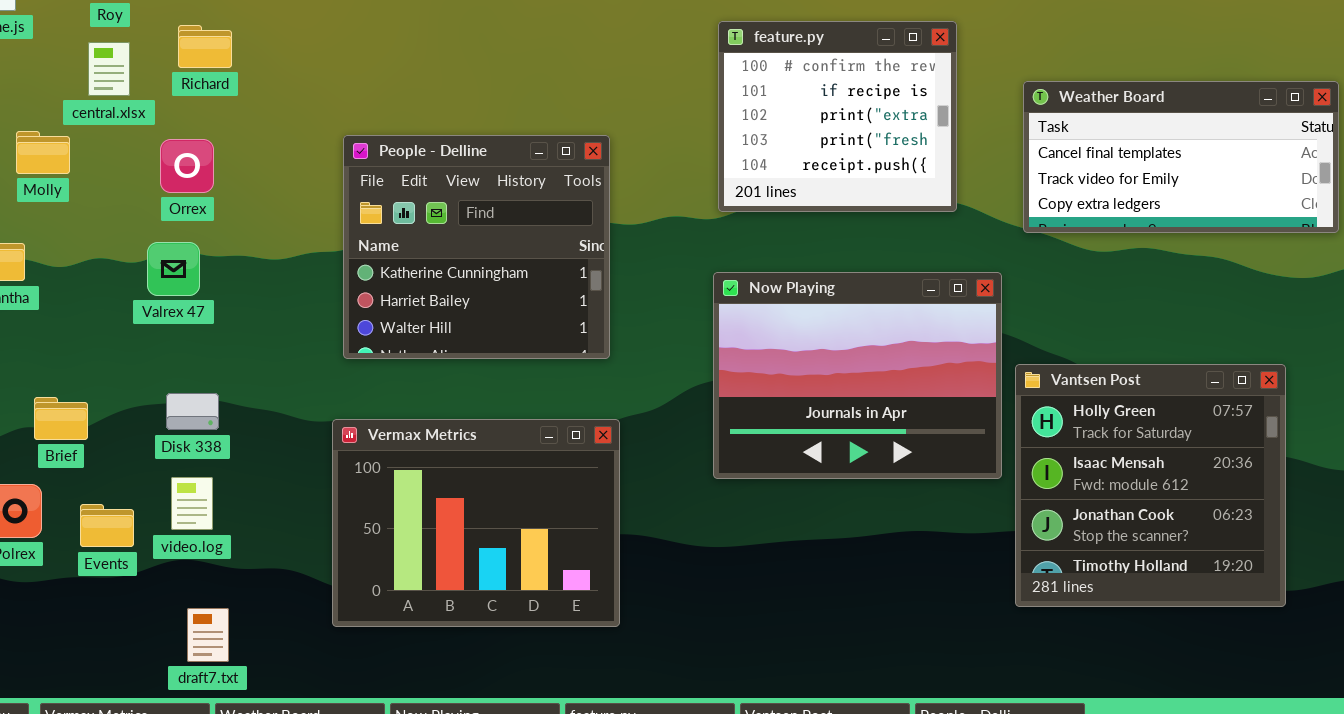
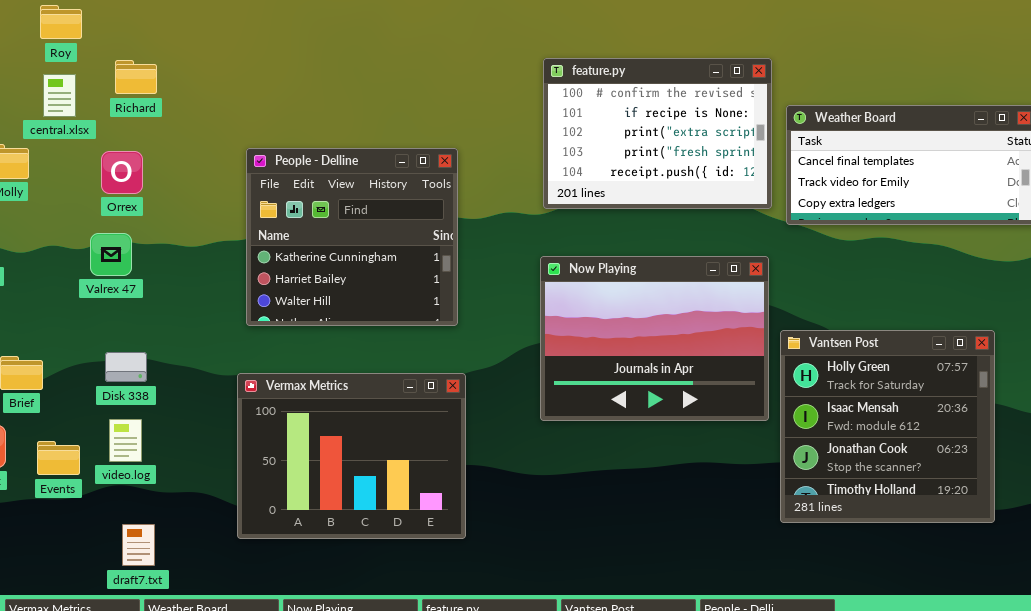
feature.py: [718,21,957,212] -> [543,58,772,209], resized

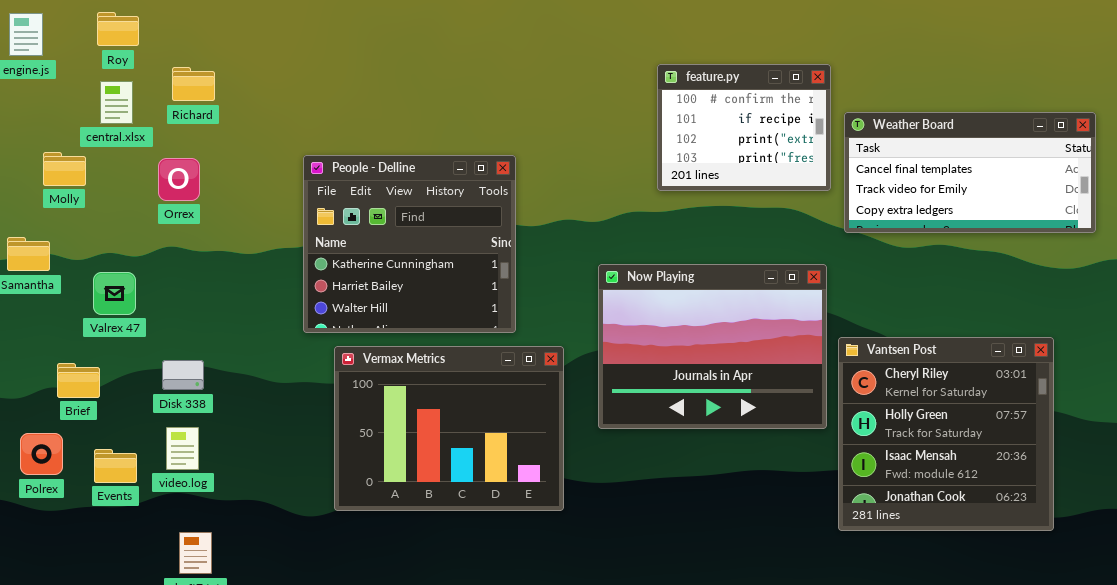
feature.py: [543,58,772,209] -> [657,64,831,191], resized
Valrex 47: [90,233,132,276] -> [93,272,136,315], moved
Vantsen Post: [780,330,995,523] -> [838,337,1054,531], scrolled up 1 row
Vermax Metrics: [237,373,466,539] -> [334,346,564,511], moved

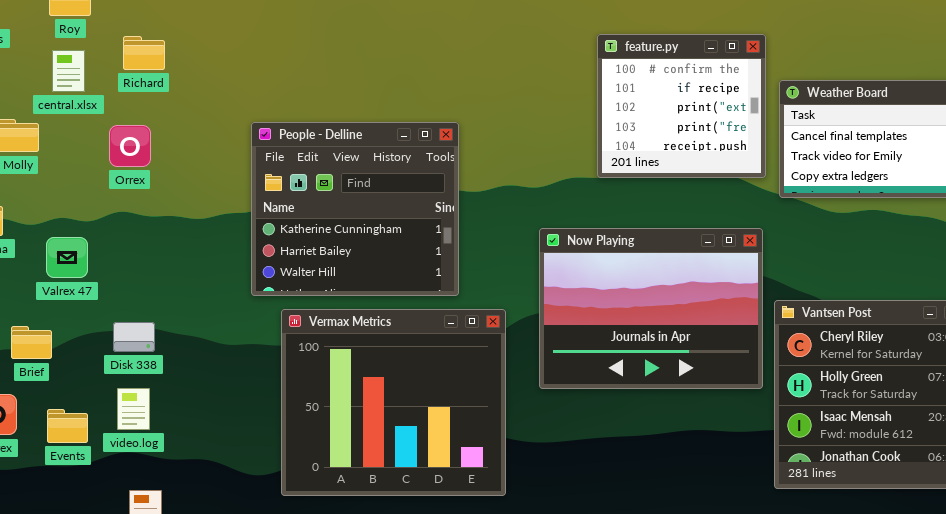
feature.py: [657,64,831,191] -> [597,34,766,178], resized
Vermax Metrics: [334,346,564,511] -> [281,309,506,496], resized

